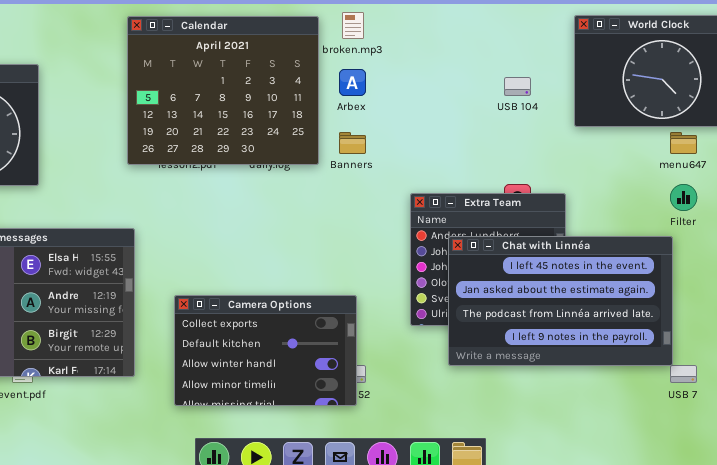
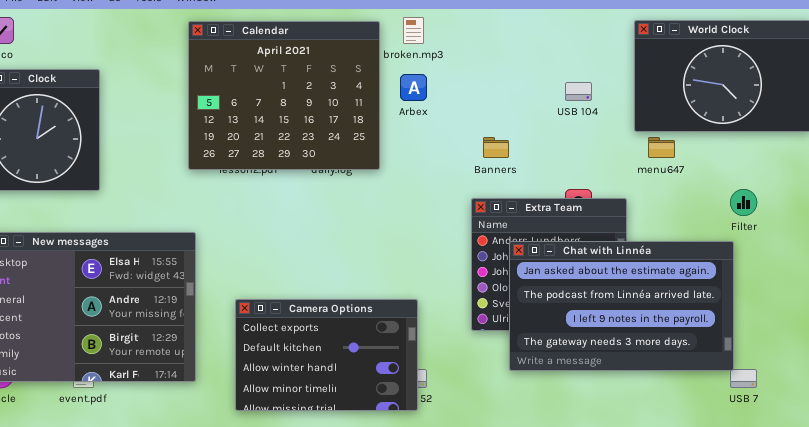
Banners: [339,132,366,154] -> [483,137,509,158], moved
menu647: [670,132,697,154] -> [648,137,675,158], moved
Chat with Linnéa: [448,236,673,366] -> [509,241,734,371], scrolled down 1 row

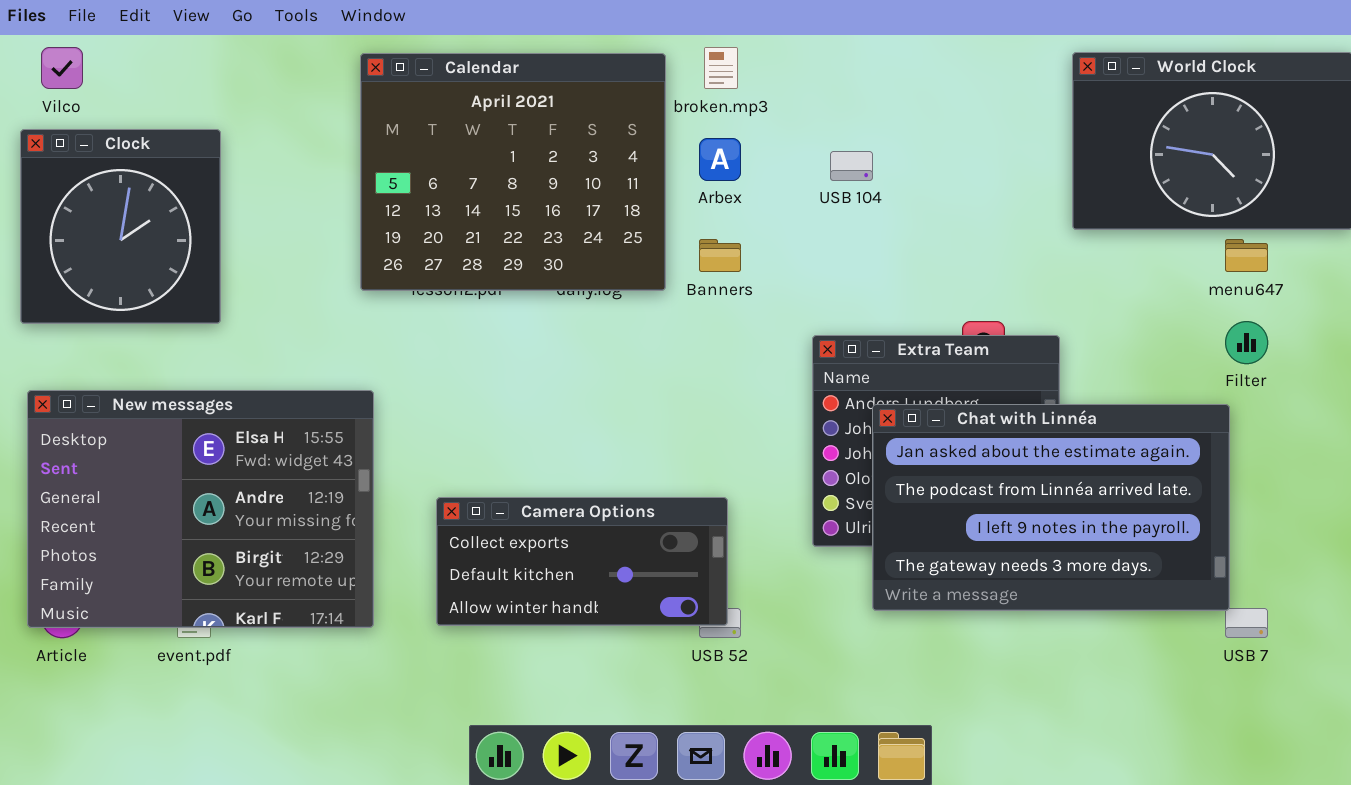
USB 104: [565,82,592,101] -> [830,151,873,181], moved
Banners: [483,137,509,158] -> [699,239,741,272], moved
menu647: [648,137,675,158] -> [1225,239,1268,272], moved
Camera Options: [235,299,418,411] -> [436,497,728,626], resized

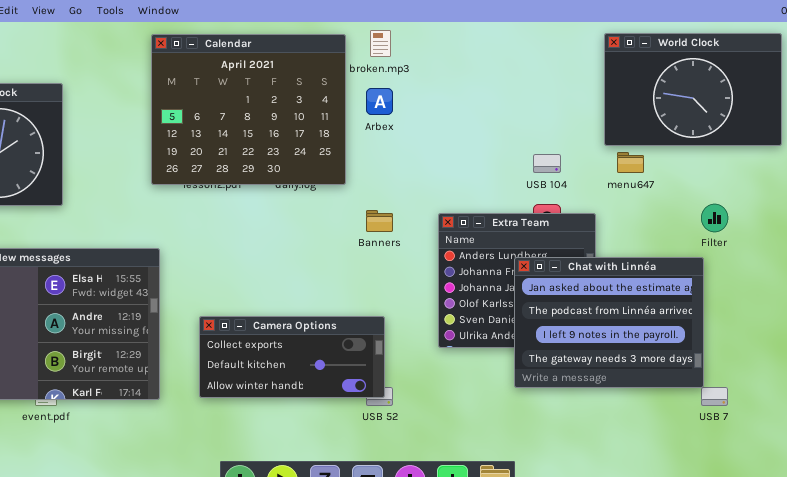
USB 104: [830,151,873,181] -> [533,154,561,173], moved
Banners: [699,239,741,272] -> [366,210,393,232], moved
menu647: [1225,239,1268,272] -> [617,152,644,173], moved
Chat with Linnéa: [872,404,1230,611] -> [514,257,704,388], resized

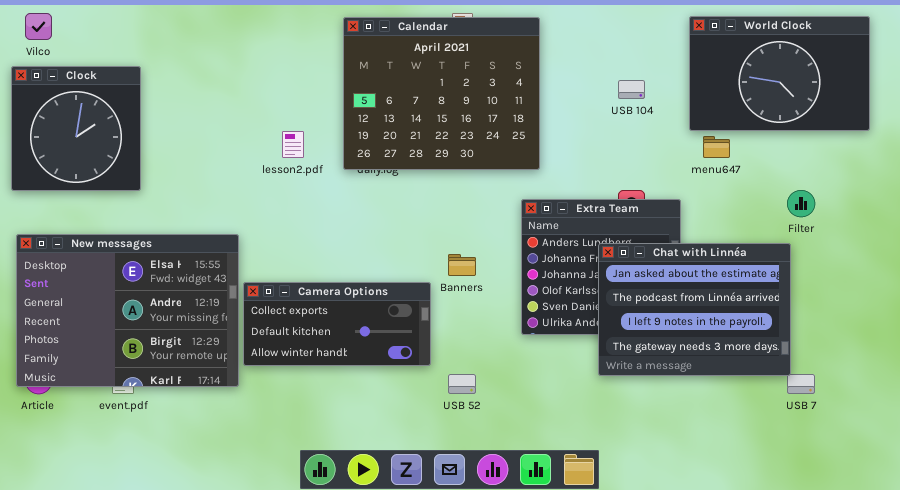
Calendar: [151,34,346,185] -> [343,17,540,170], moved
USB 104: [533,154,561,173] -> [618,80,645,99], moved
Banners: [366,210,393,232] -> [448,254,476,276], moved
Camera Options: [199,316,385,398] -> [243,282,431,366], moved

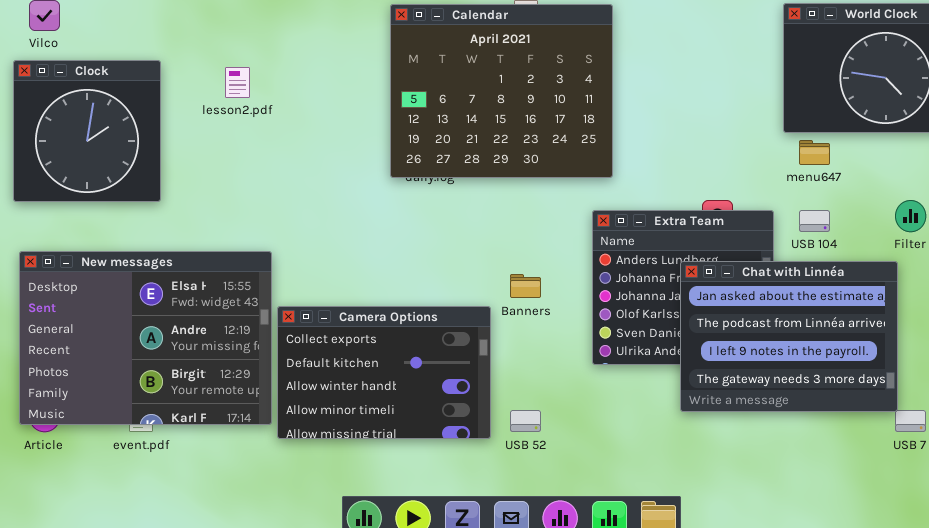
USB 104: [618,80,645,99] -> [799,210,830,232], moved
lesson2.pdf: [282,131,304,158] -> [225,67,250,98], moved
Camera Options: [243,282,431,366] -> [277,306,491,439], resized

